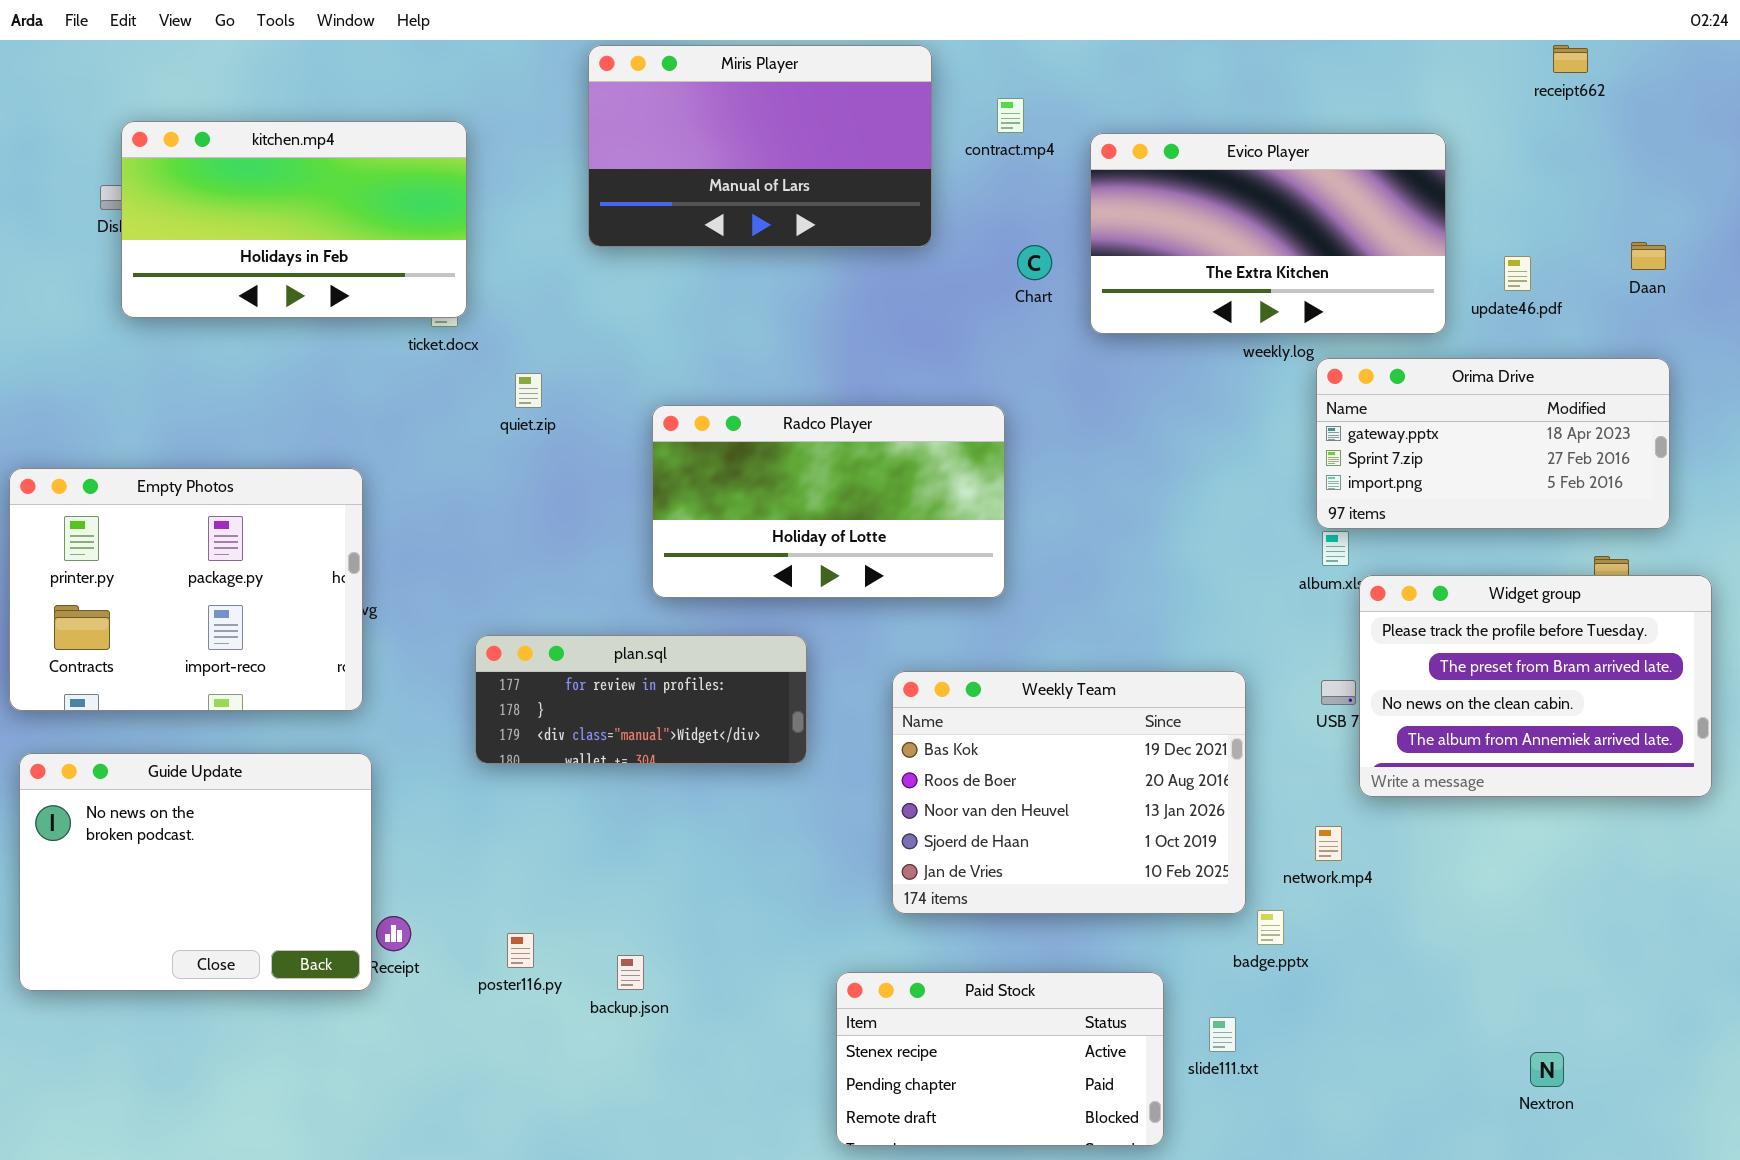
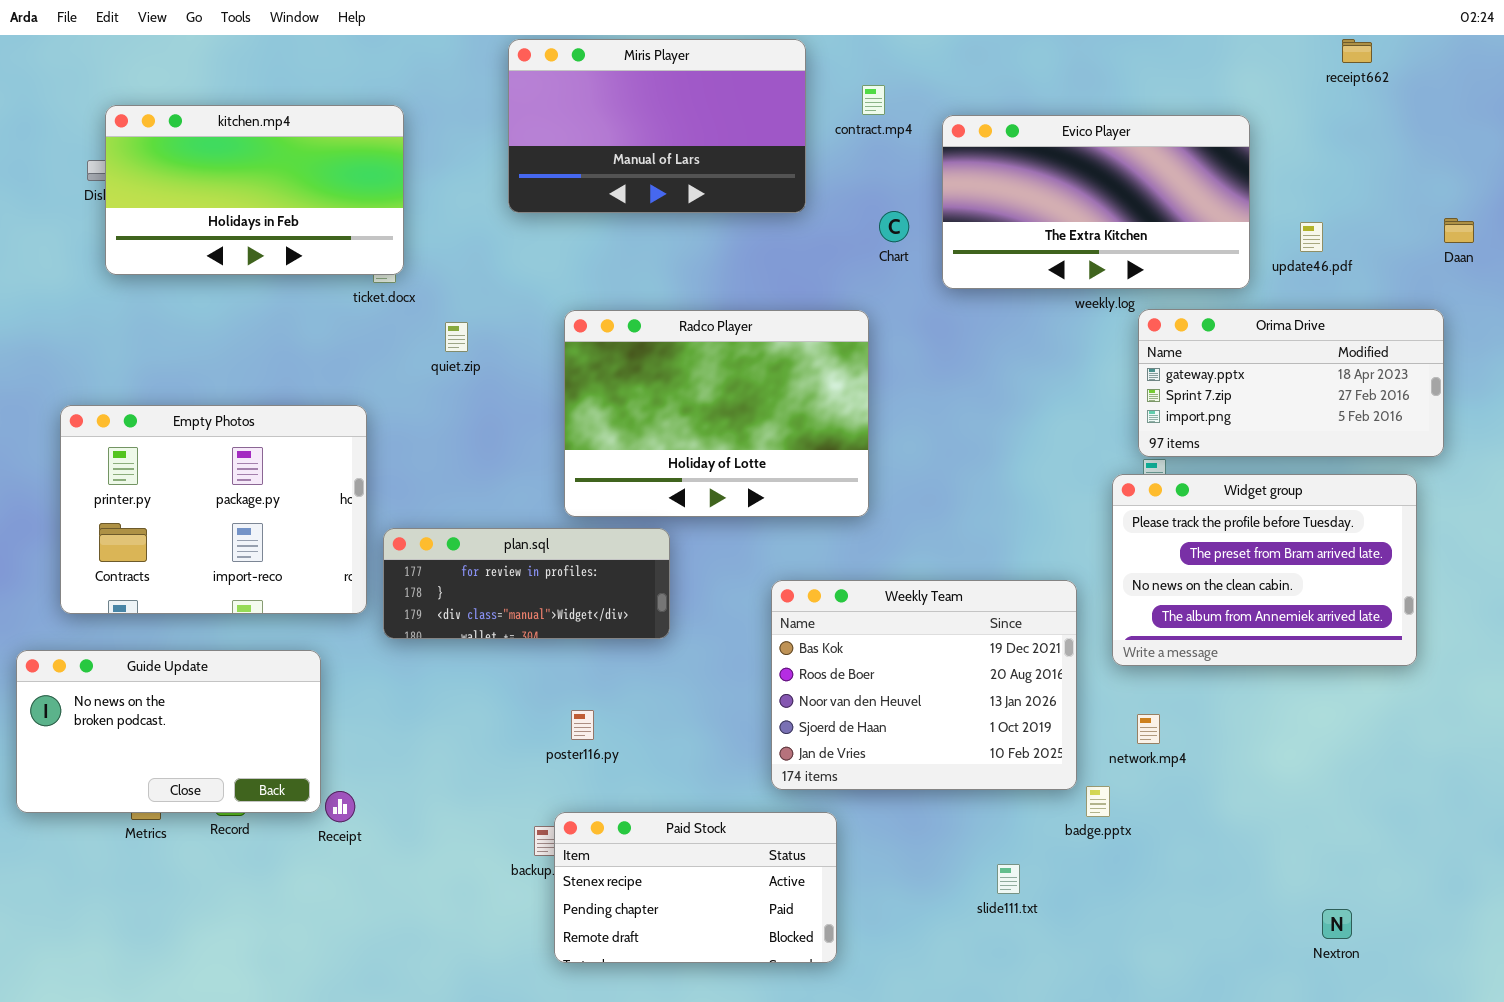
Daan: [1631,242,1666,270] -> [1444,218,1474,243], moved
Radco Player: [652,405,1005,598] -> [564,310,869,517], resized
Empty Photos: [9,468,363,711] -> [60,405,367,614], moved
Widget group: [1359,575,1712,797] -> [1112,474,1417,666], moved
plan.sql: [475,635,807,764] -> [383,528,670,639], moved
Guide Update: [19,753,372,991] -> [16,650,321,813], resized
poster116.py: [507,933,534,968] -> [571,710,594,740], moved
Paid Stock: [836,972,1164,1146] -> [554,812,837,963], moved
slide111.txt: [1209,1017,1236,1052] -> [997,864,1020,894], moved

